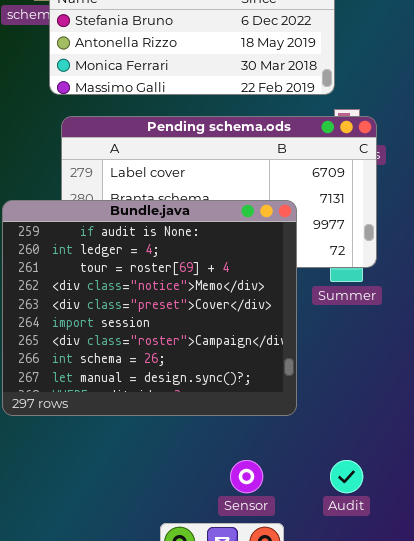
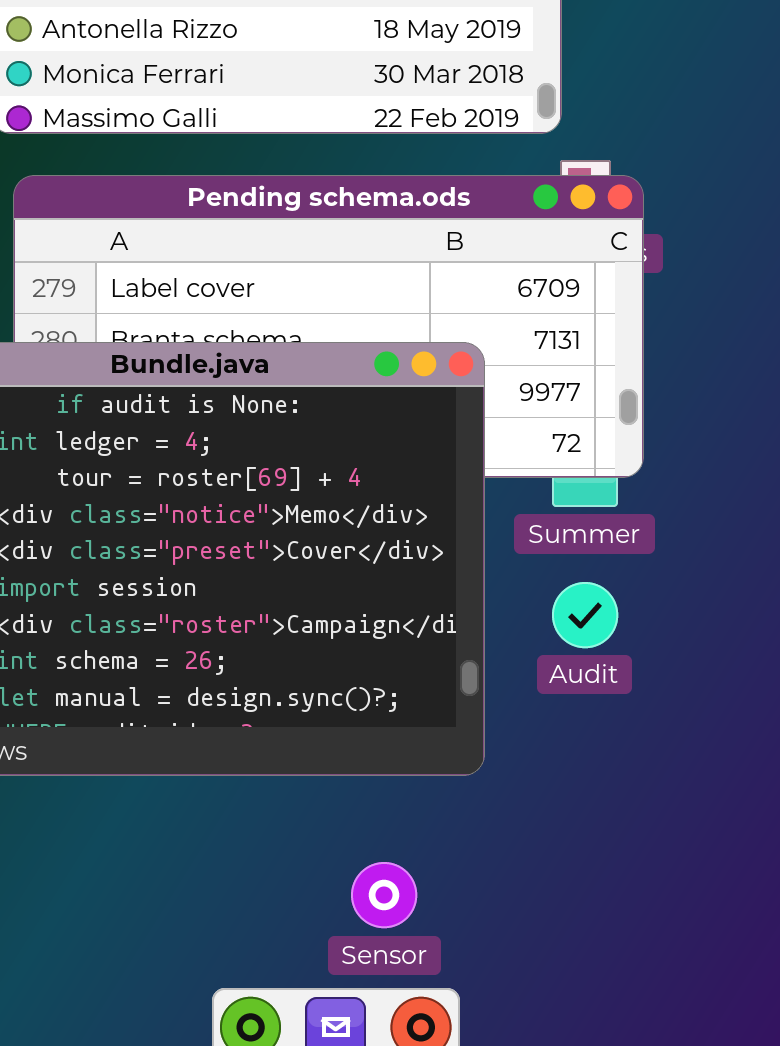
Audit: [330,460,363,493] -> [552,582,618,648], moved

